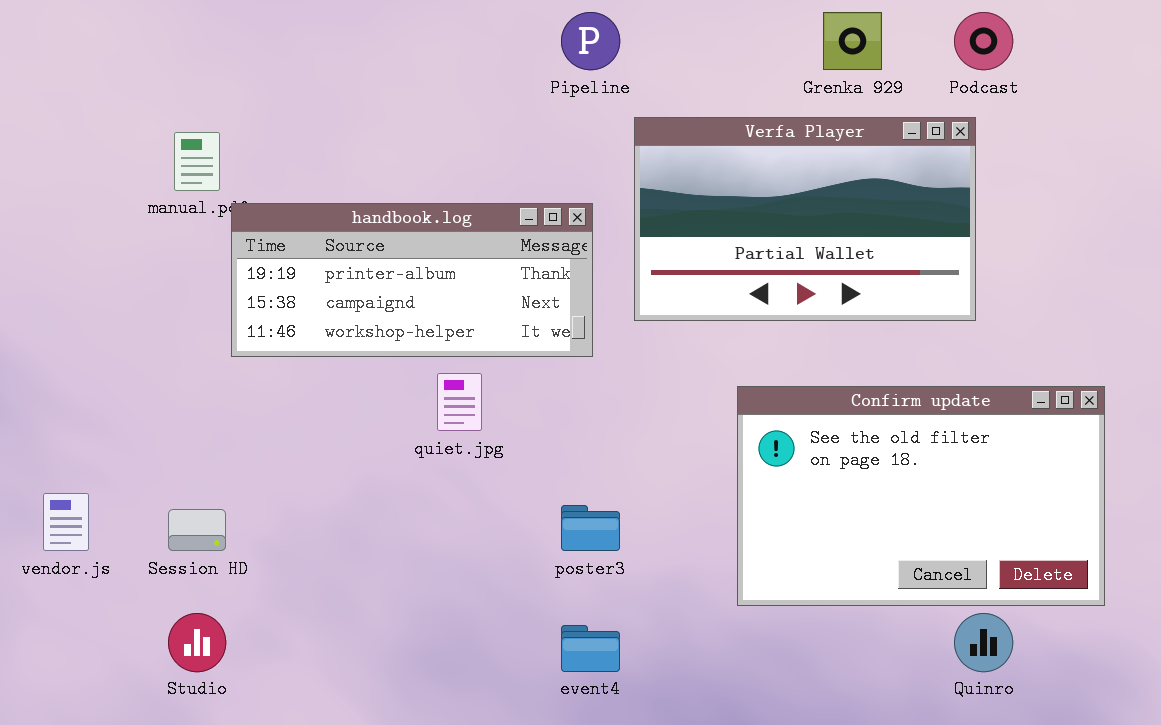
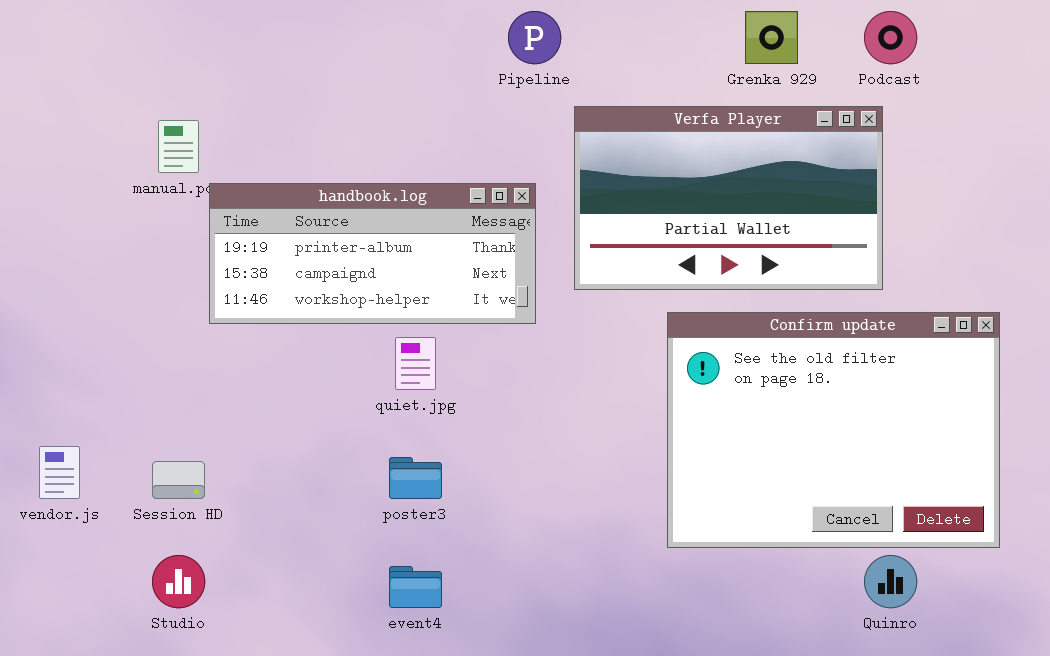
Confirm update: [737,386,1105,606] -> [667,312,1000,548], resized
poster3: [561,505,620,551] -> [389,457,442,499], moved
event4: [561,625,620,672] -> [389,566,442,608], moved

